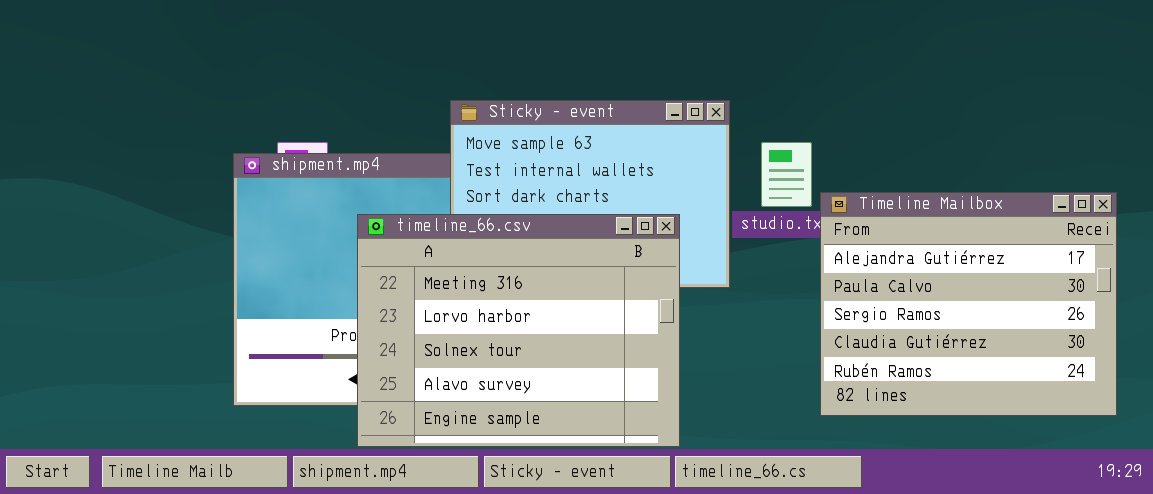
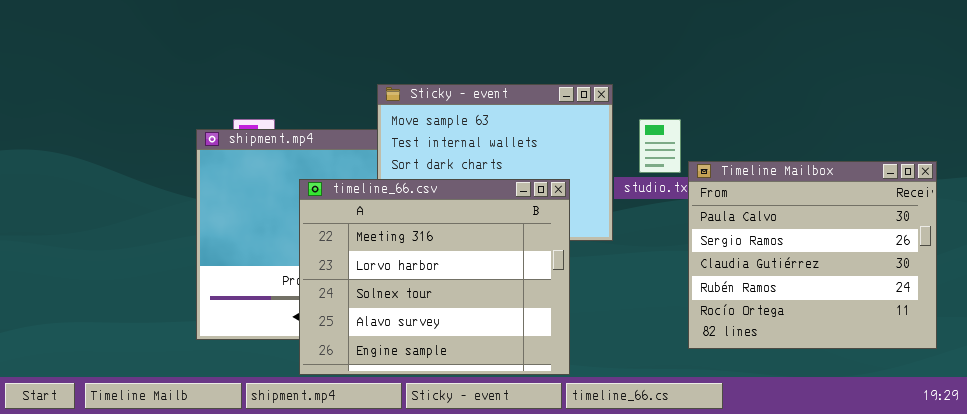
Timeline Mailbox: [820,192,1117,416] -> [688,161,937,349], scrolled down 1 row

